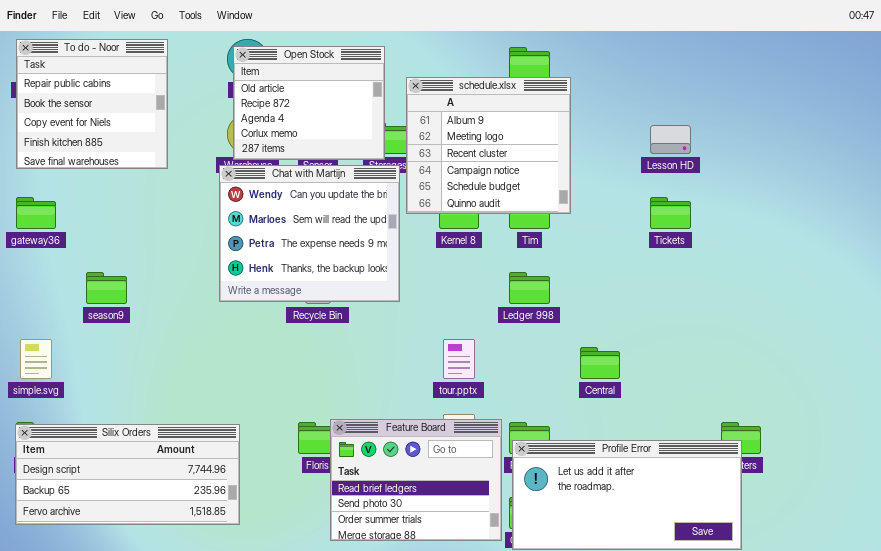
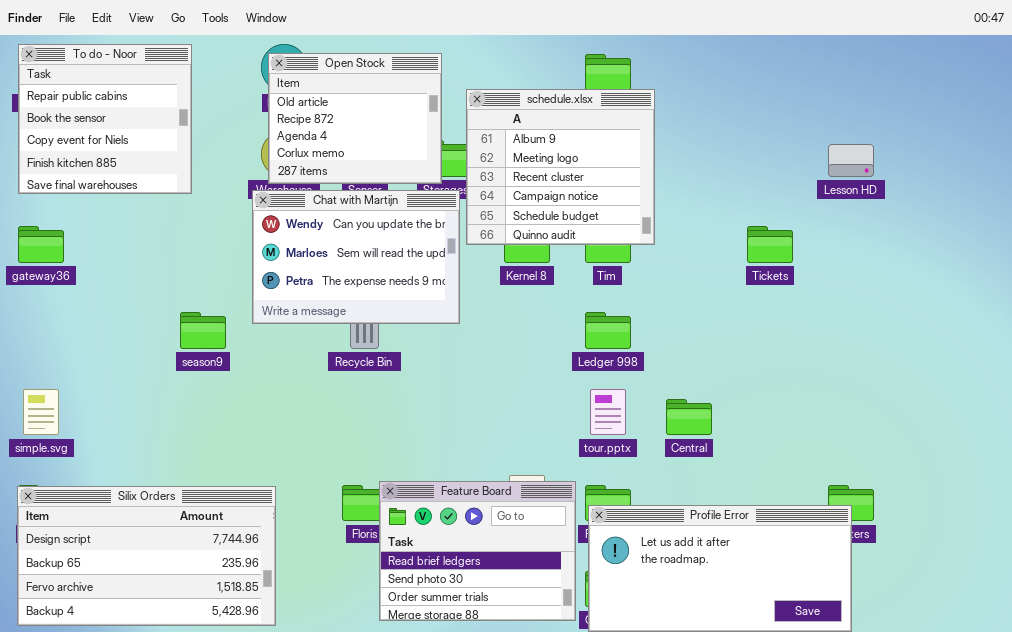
Lesson HD: [650,125,691,154] -> [828,144,874,177], moved
Chat with Martijn: [219,165,400,302] -> [252,190,460,324], resized
season9: [86,272,127,304] -> [180,312,226,349], moved
tour.pptx: [443,339,475,379] -> [590,389,626,435], moved
Silix Orders: [15,424,240,525] -> [17,486,276,626], resized

